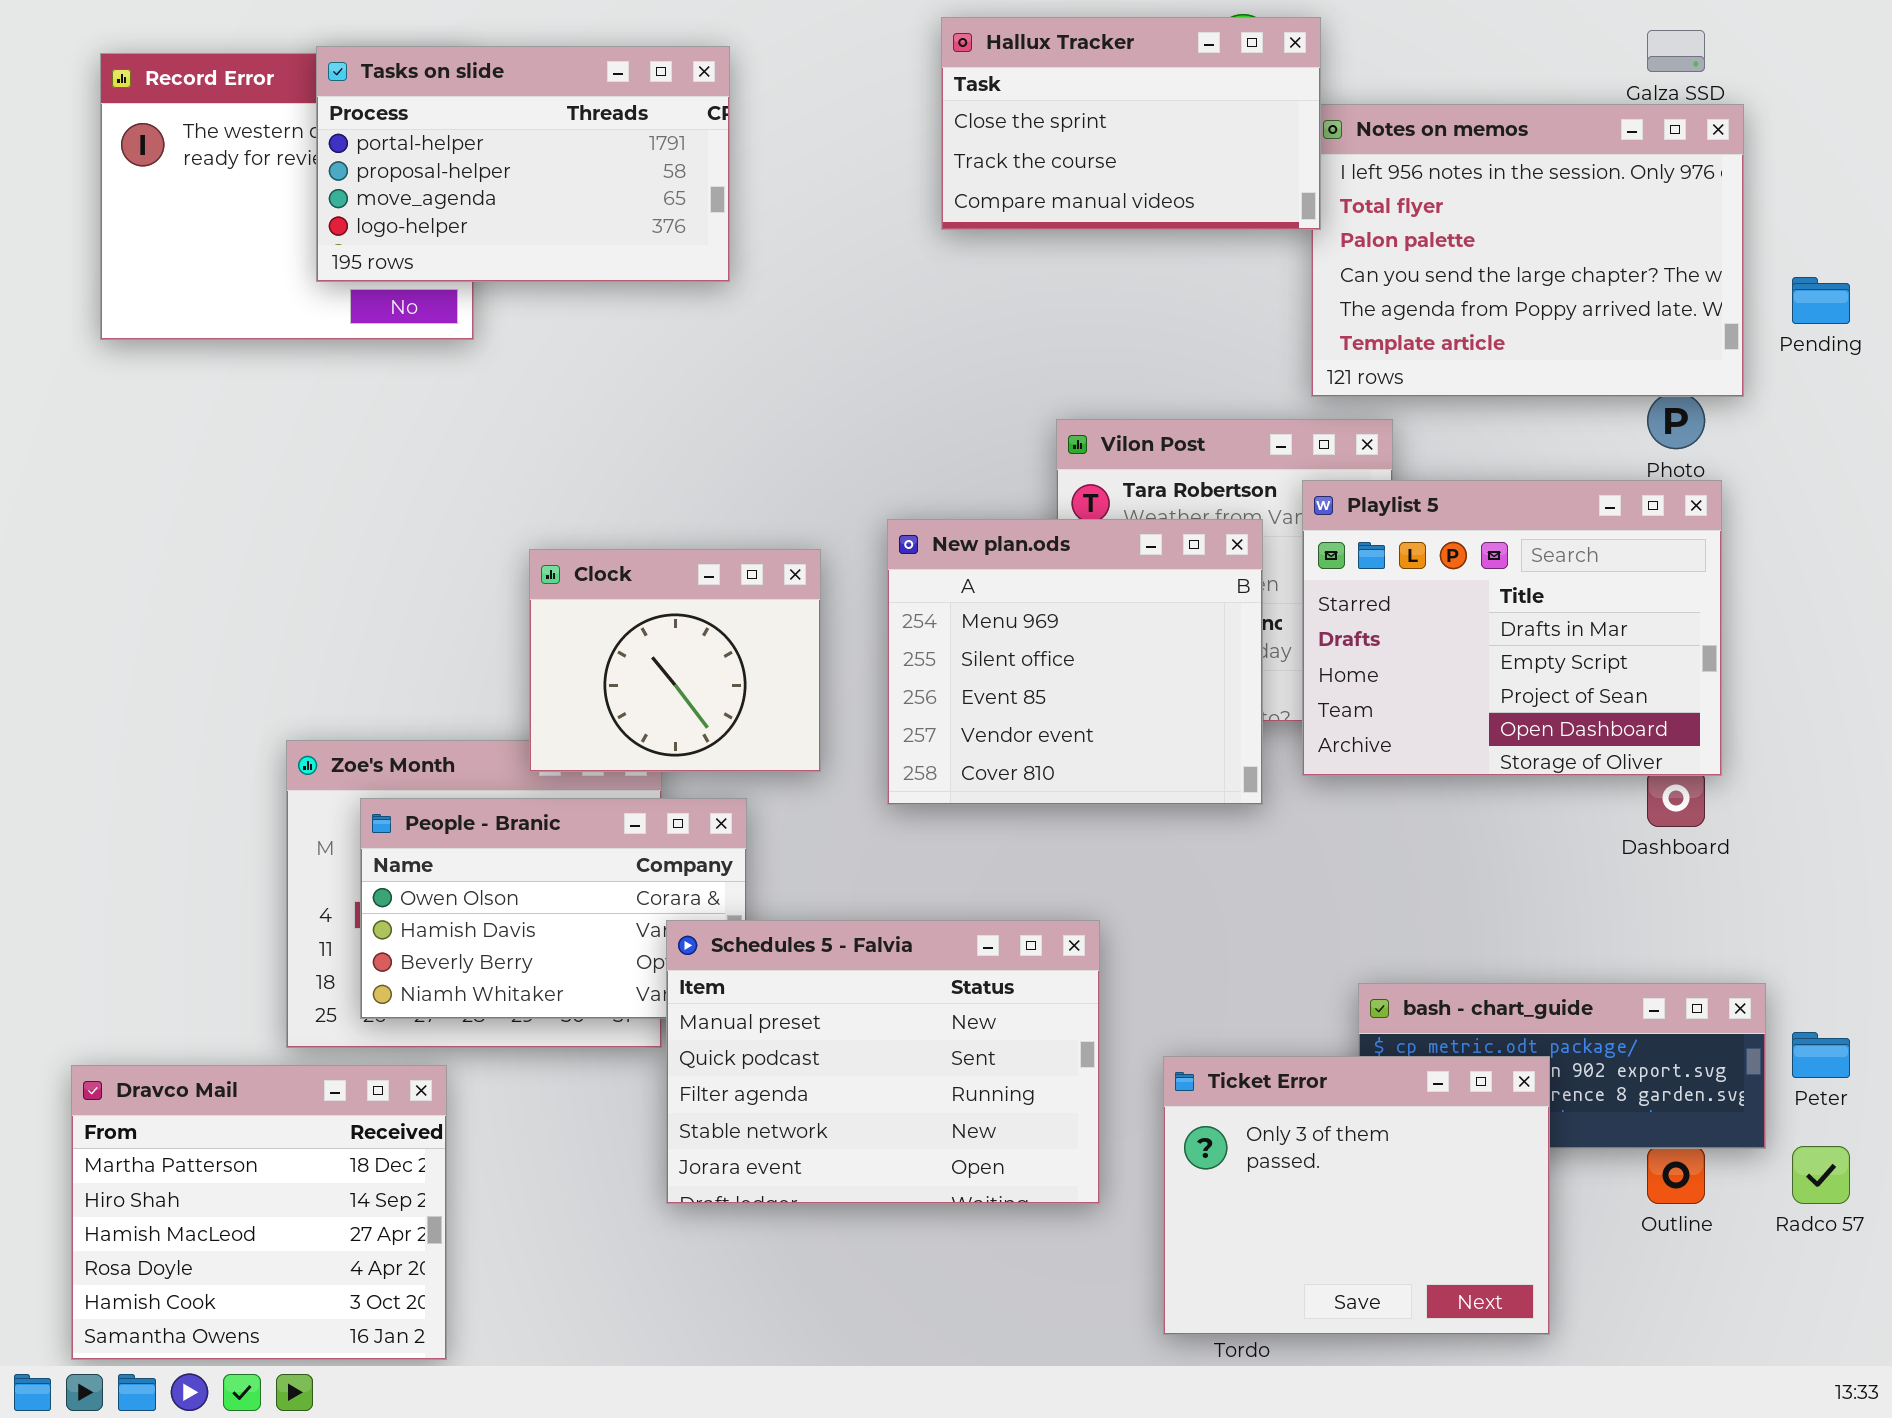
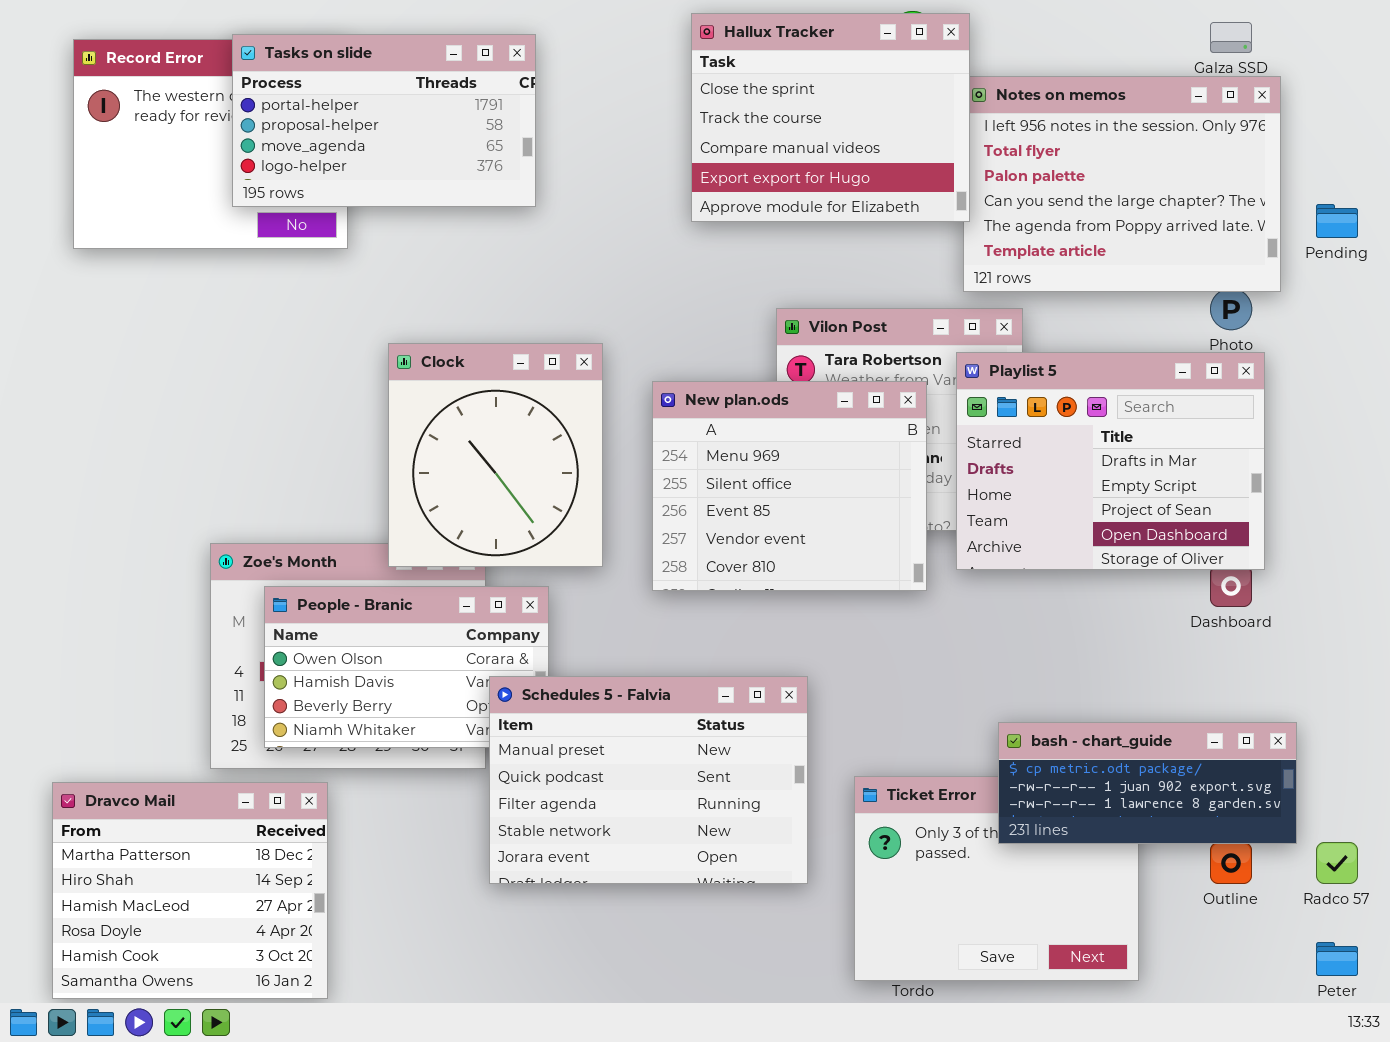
Hallux Tracker: [941,17,1321,230] -> [691,13,970,222], resized
Clock: [529,549,821,772] -> [388,343,603,567], resized
bash - chart_guide: [1358,983,1766,1149] -> [998,722,1297,844], raised
Peter: [1792,1032,1850,1078] -> [1316,942,1358,976], moved

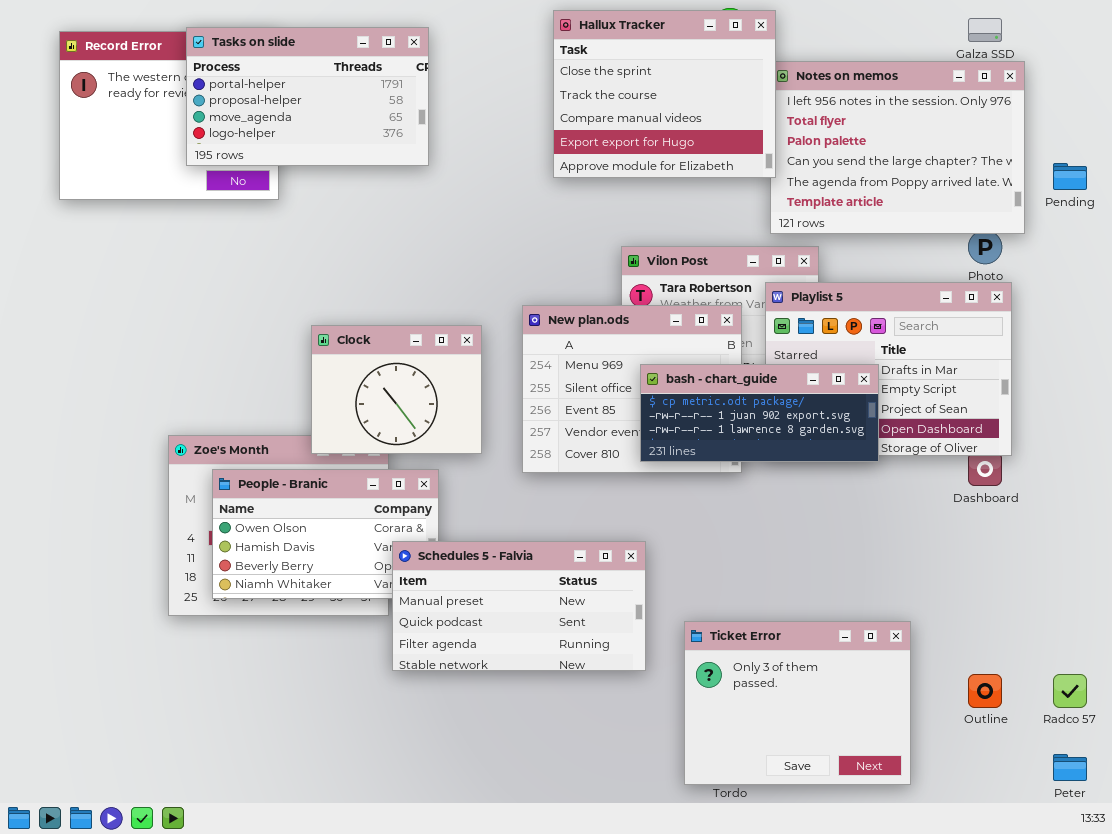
Clock: [388,343,603,567] -> [311,325,482,454], resized
Schedules 5 - Falvia: [489,676,808,884] -> [392,541,646,671], resized
bash - chart_guide: [998,722,1297,844] -> [640,364,879,462], moved
Dravco Mail: [52,782,328,999] -> none, closed

